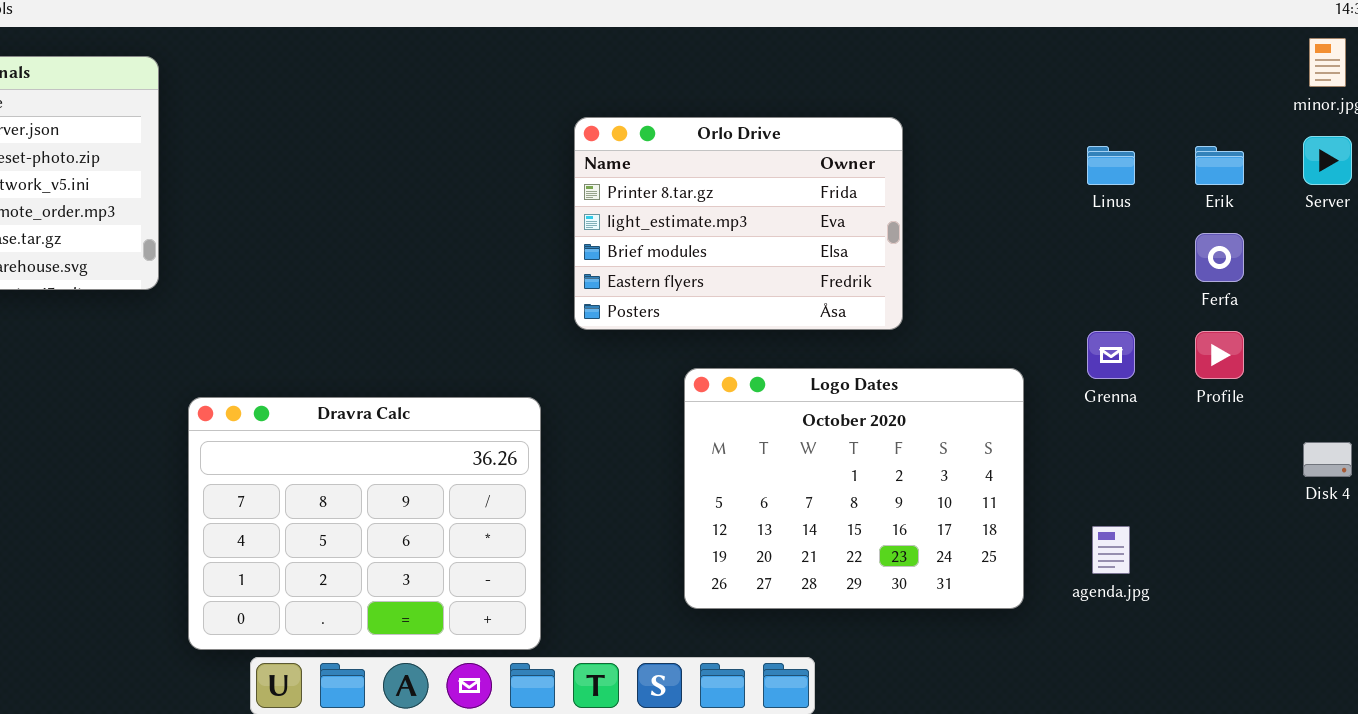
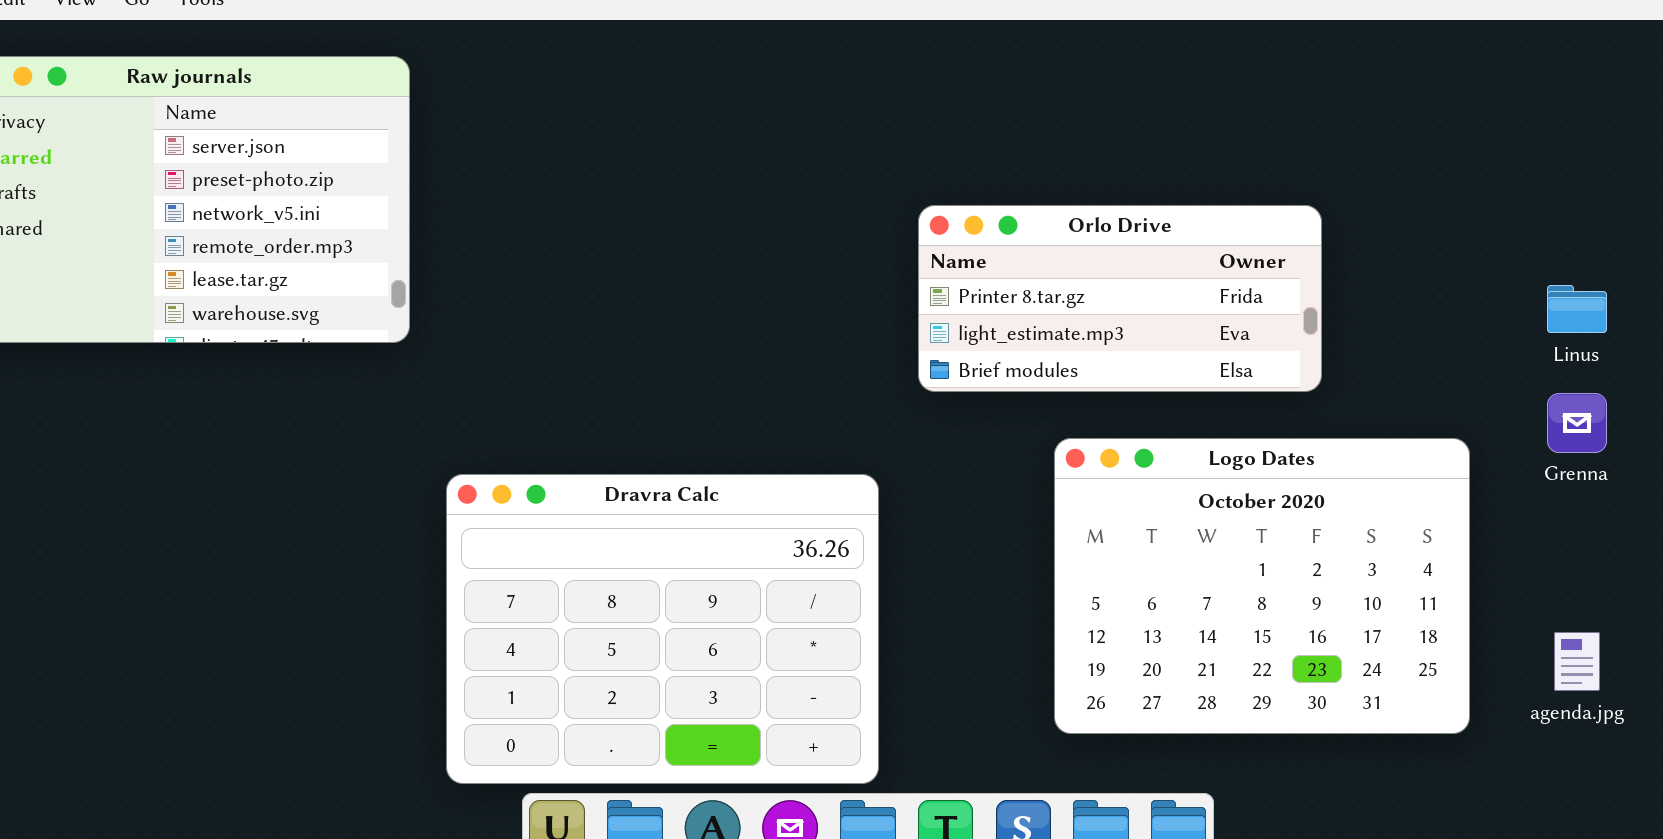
Orlo Drive: [574,117,903,330] -> [918,205,1322,392], resized
Linus: [1087,146,1135,185] -> [1547,285,1607,333], moved

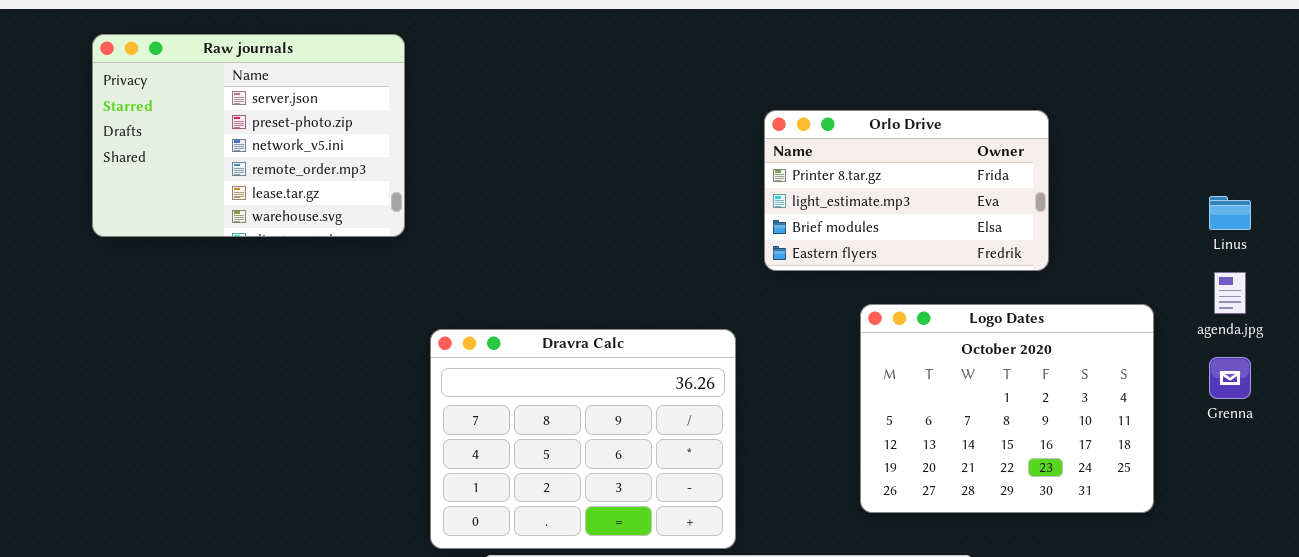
Orlo Drive: [918,205,1322,392] -> [764,110,1049,271], resized
Grenna: [1547,393,1607,453] -> [1209,357,1251,399], moved
agenda.jpg: [1554,632,1600,691] -> [1214,272,1246,314], moved

